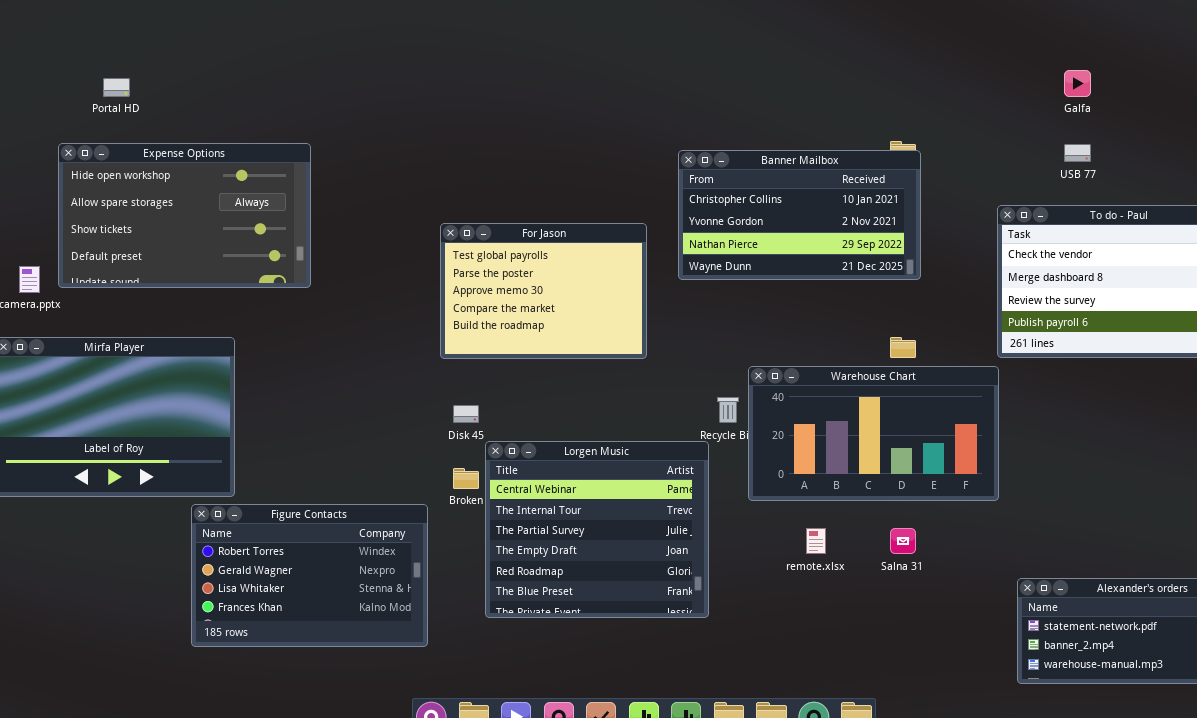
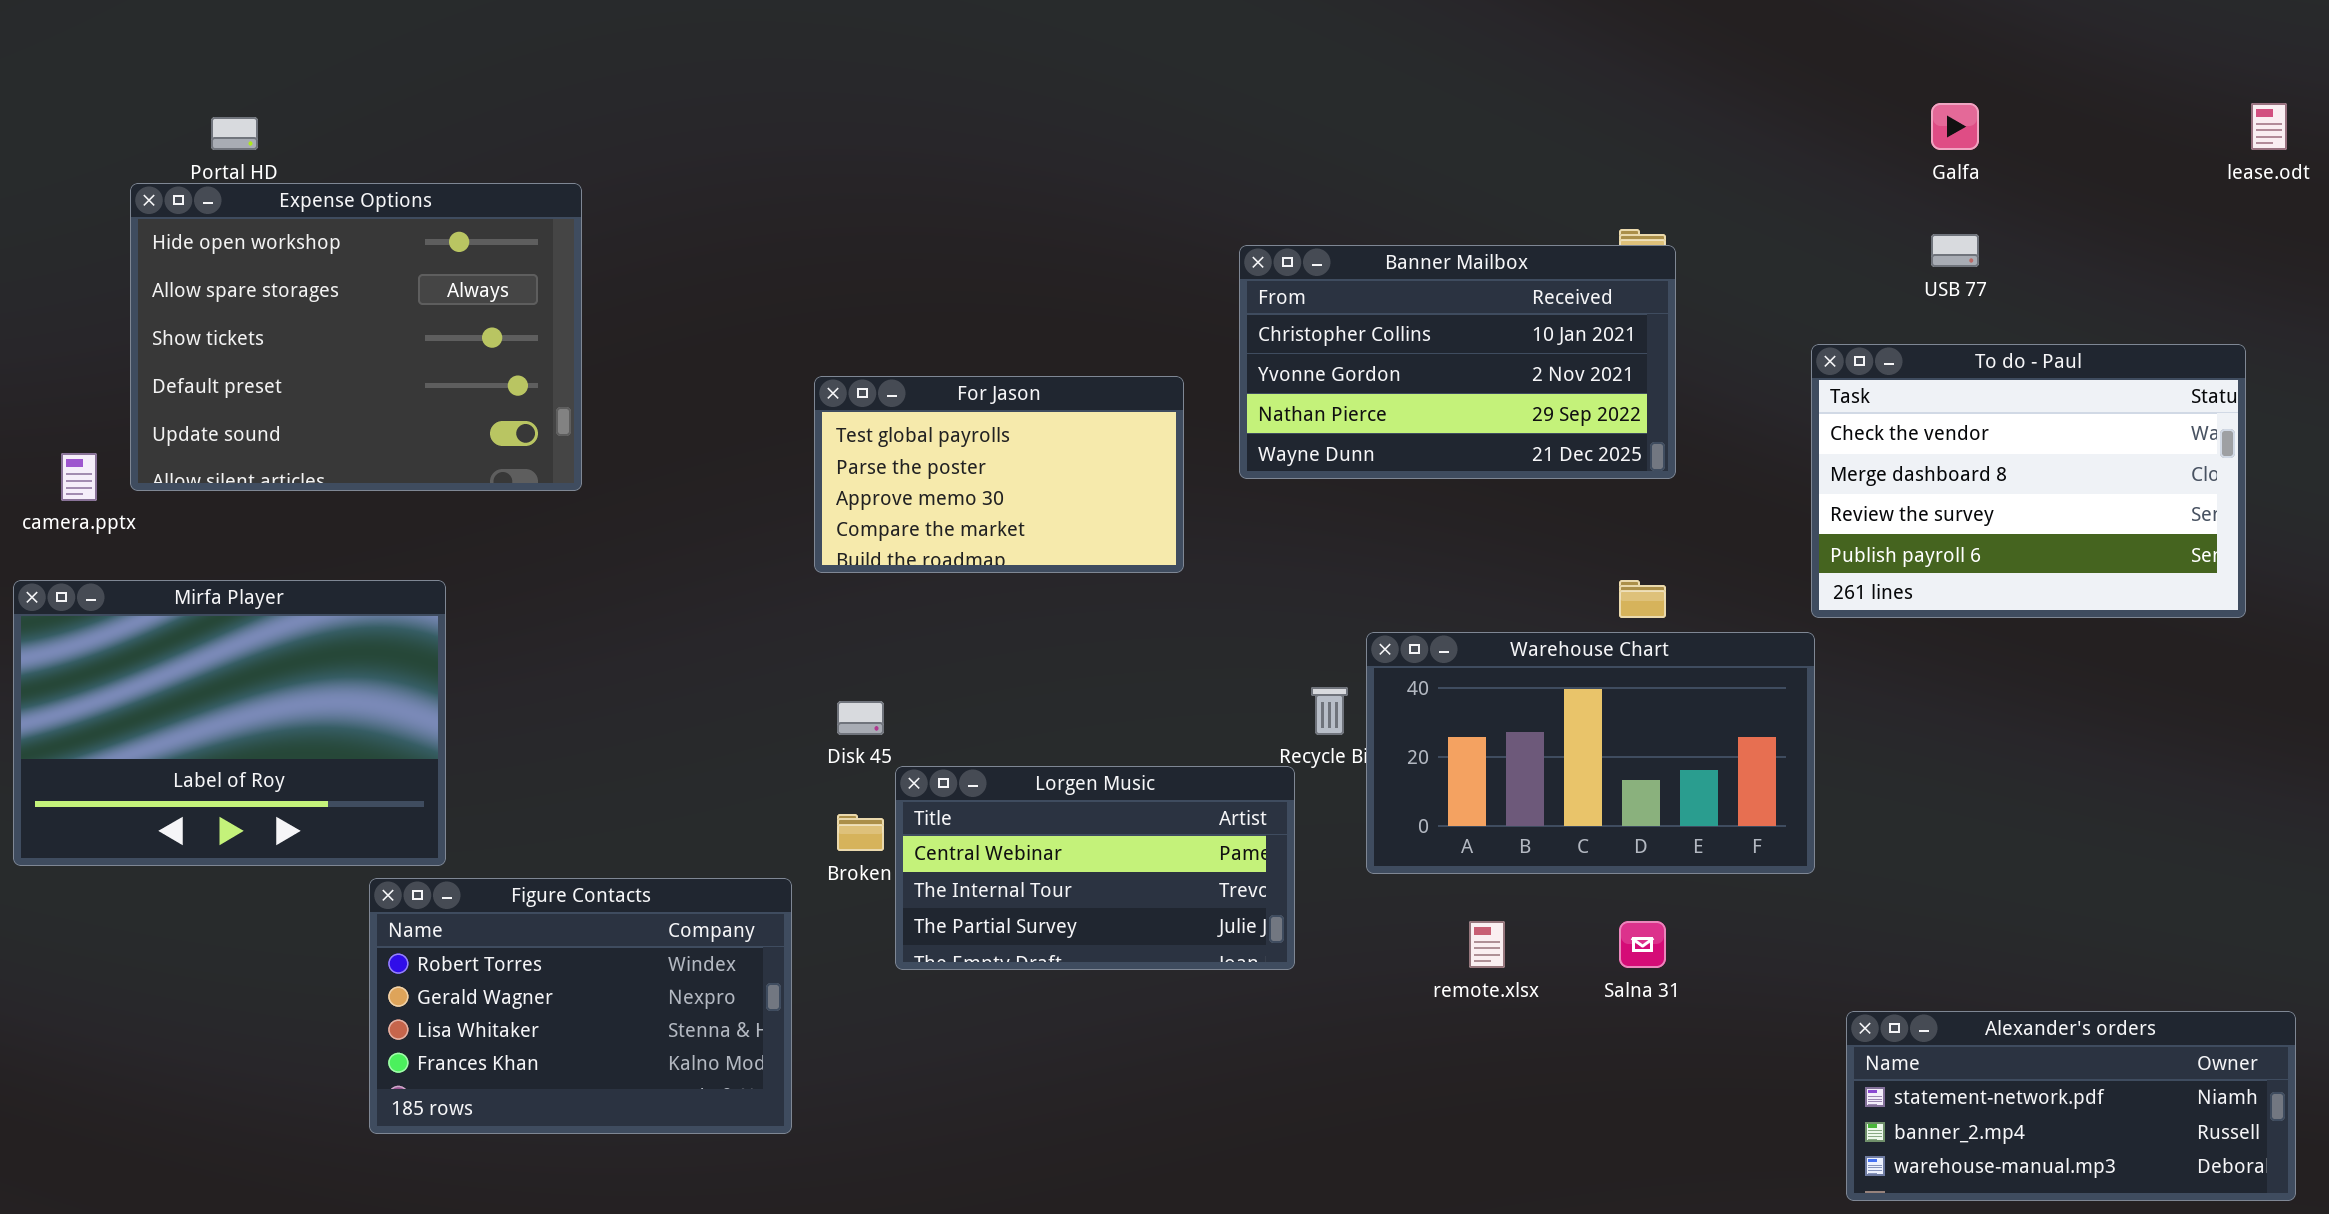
Expense Options: [58,143,311,288] -> [130,183,582,491], resized
For Jason: [440,223,647,359] -> [814,376,1184,573], resized
Lorgen Music: [485,441,709,618] -> [895,766,1295,970], resized

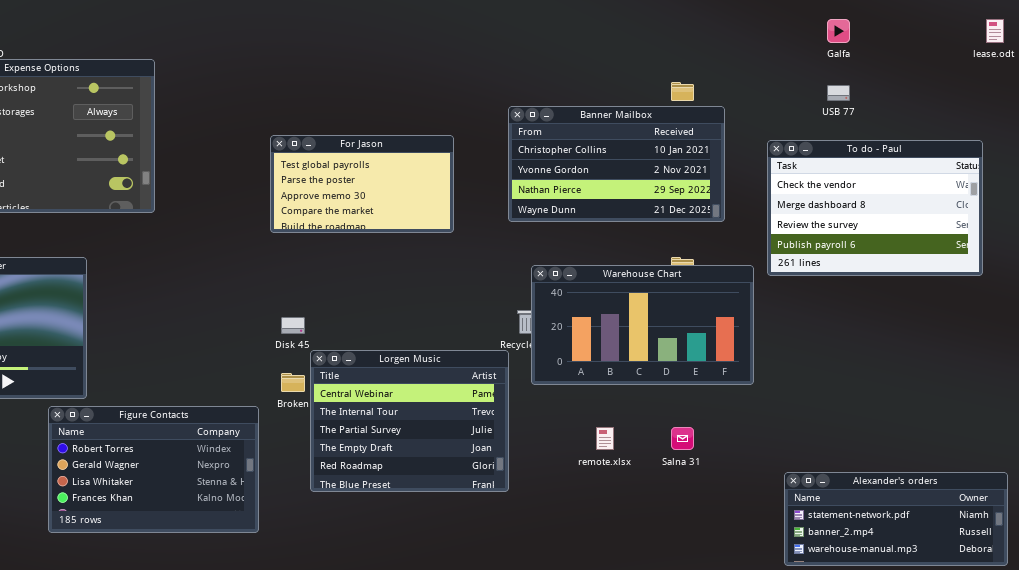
Banner Mailbox: [1239,245,1676,479] -> [508,106,725,222], moved
For Jason: [814,376,1184,573] -> [270,135,454,233], moved
Warehouse Chart: [1366,632,1815,874] -> [531,265,754,385], moved
Lorgen Music: [895,766,1295,970] -> [310,350,509,492], resized

